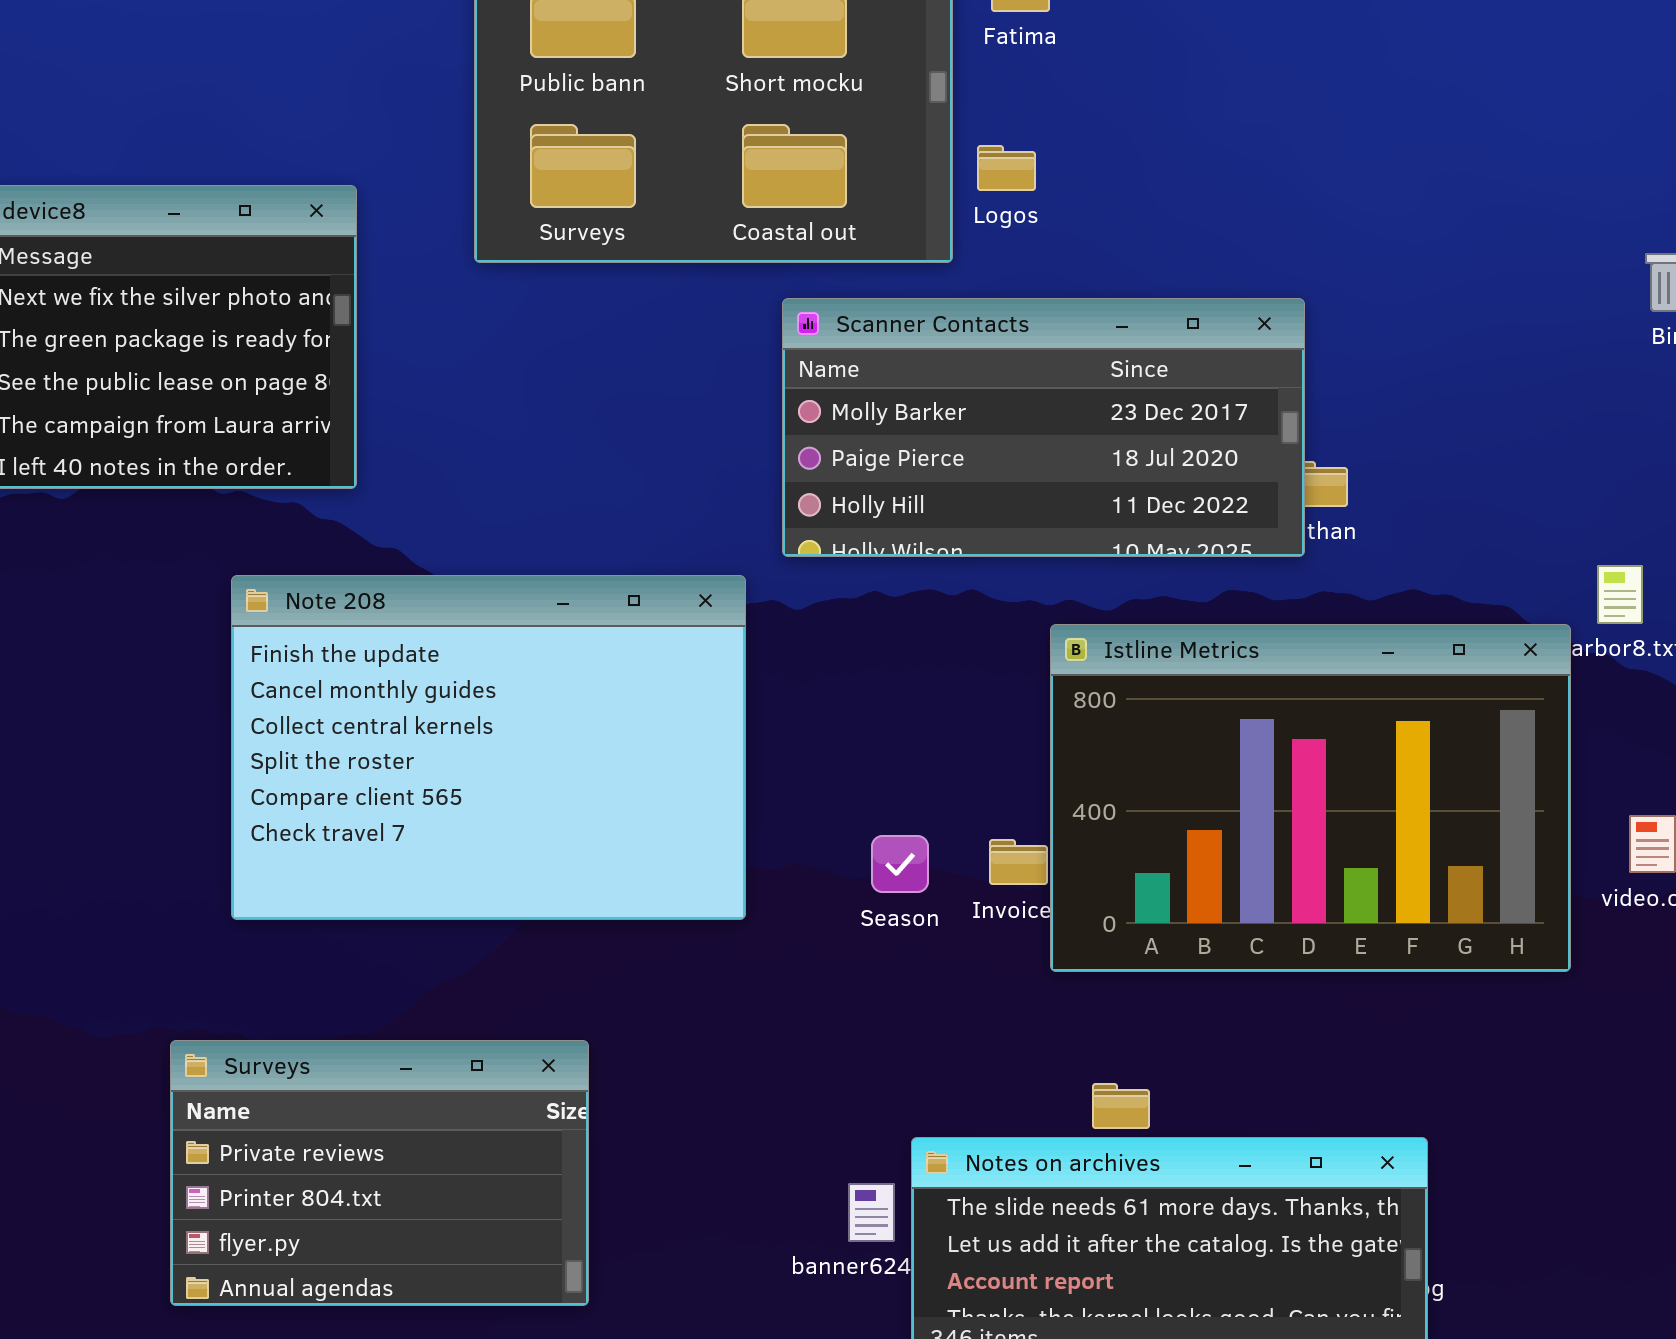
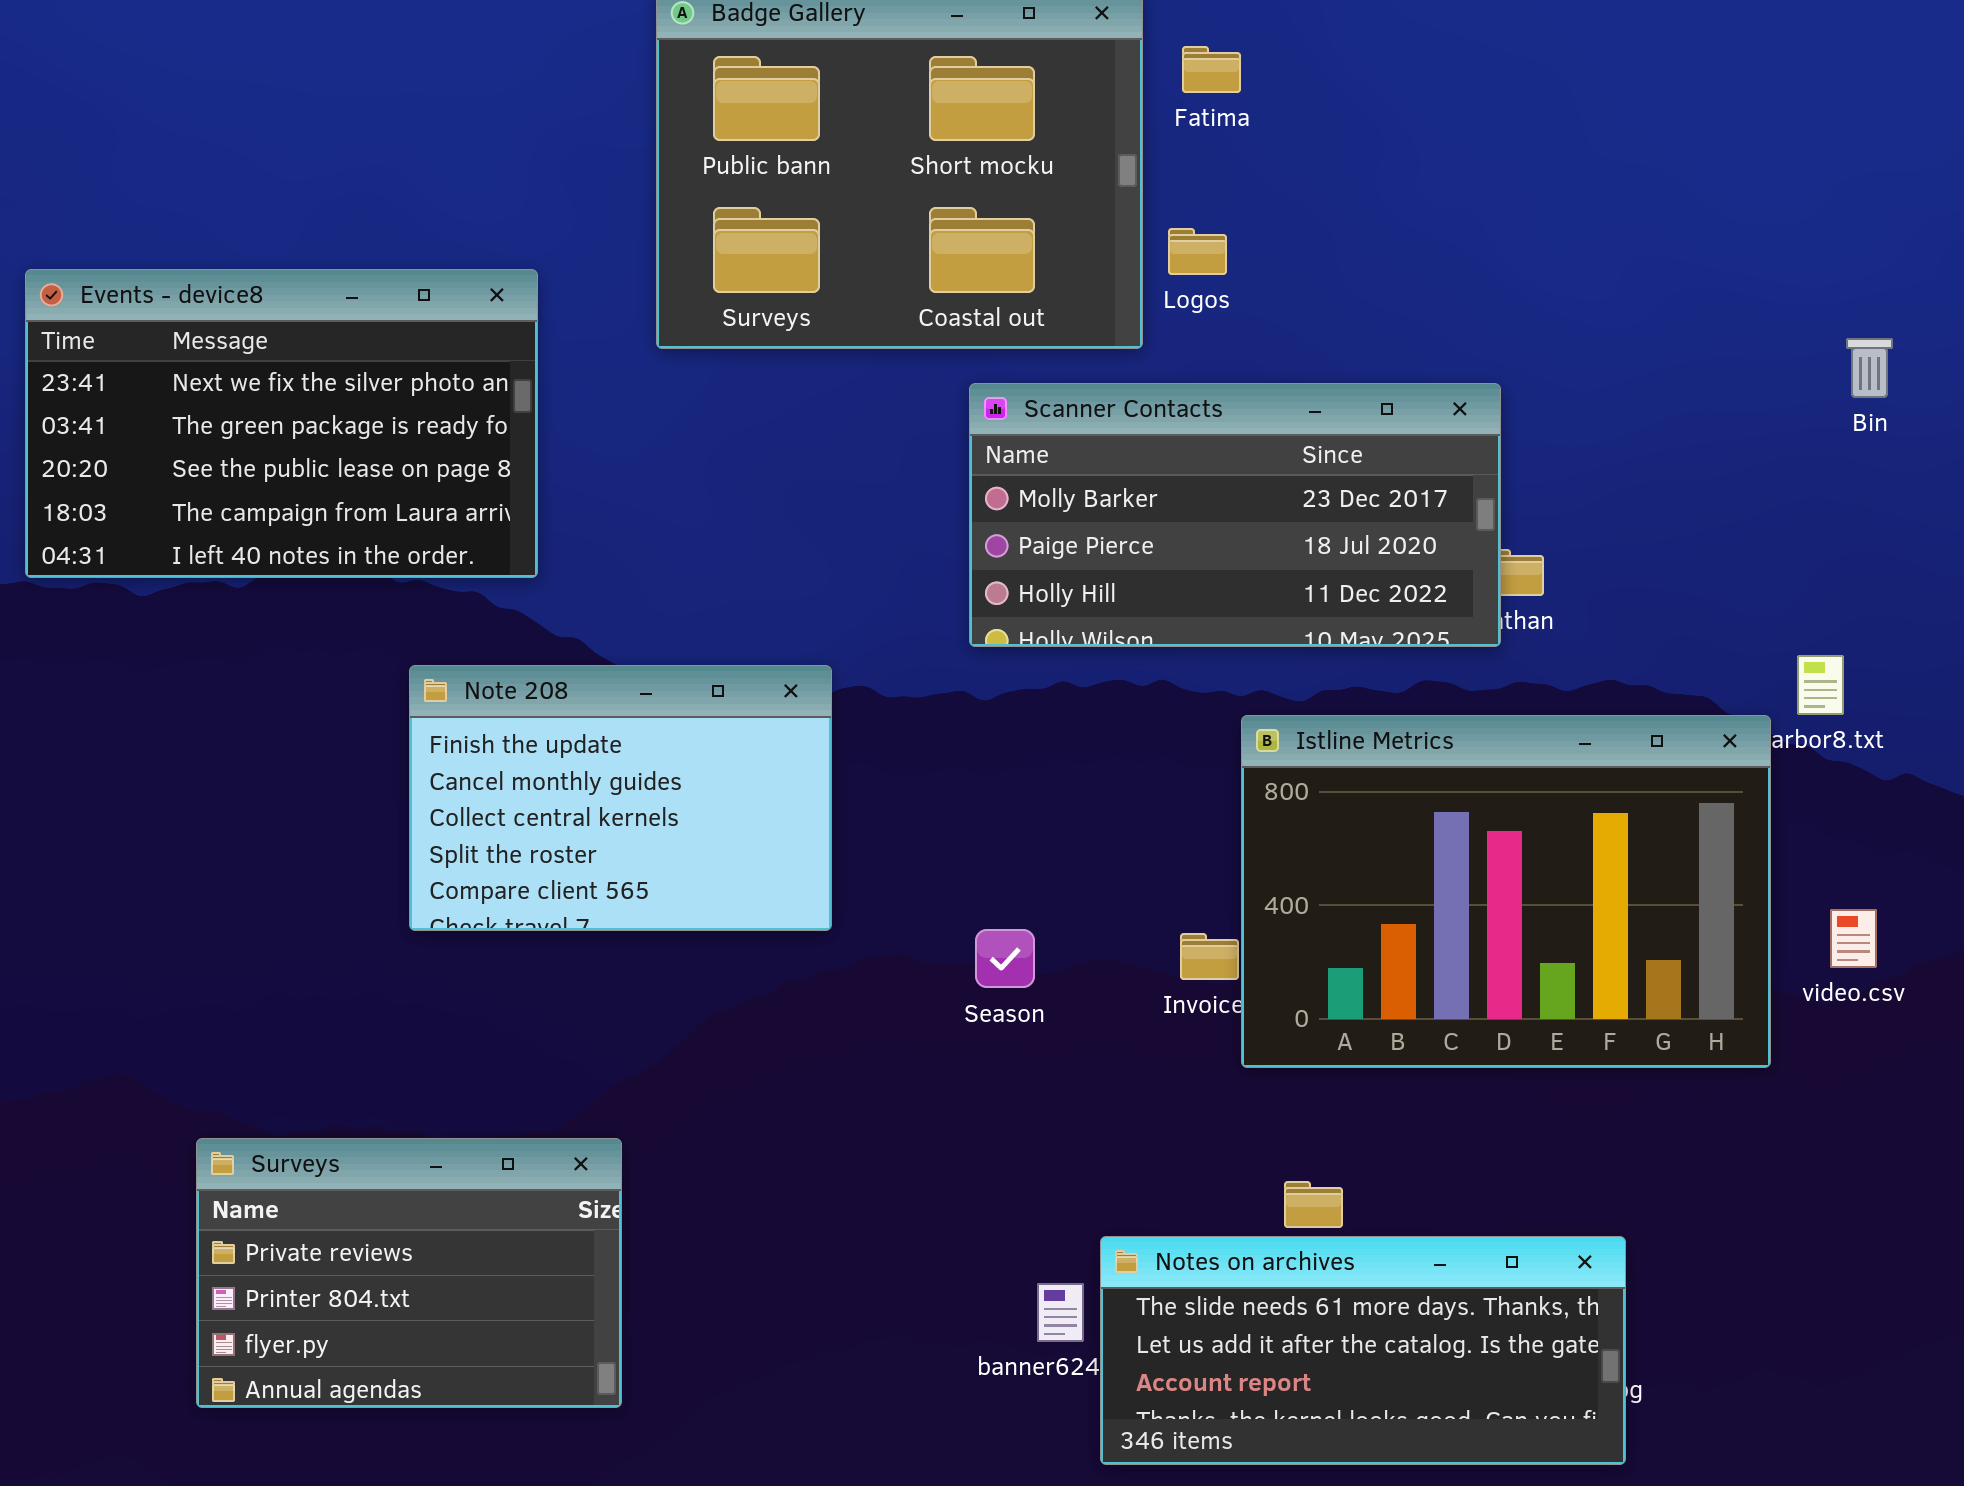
Note 208: [231,575,746,920] -> [409,665,832,931], resized
Season: [871,835,929,893] -> [975,929,1035,988], moved
Surveys: [170,1040,589,1306] -> [196,1138,622,1408], moved

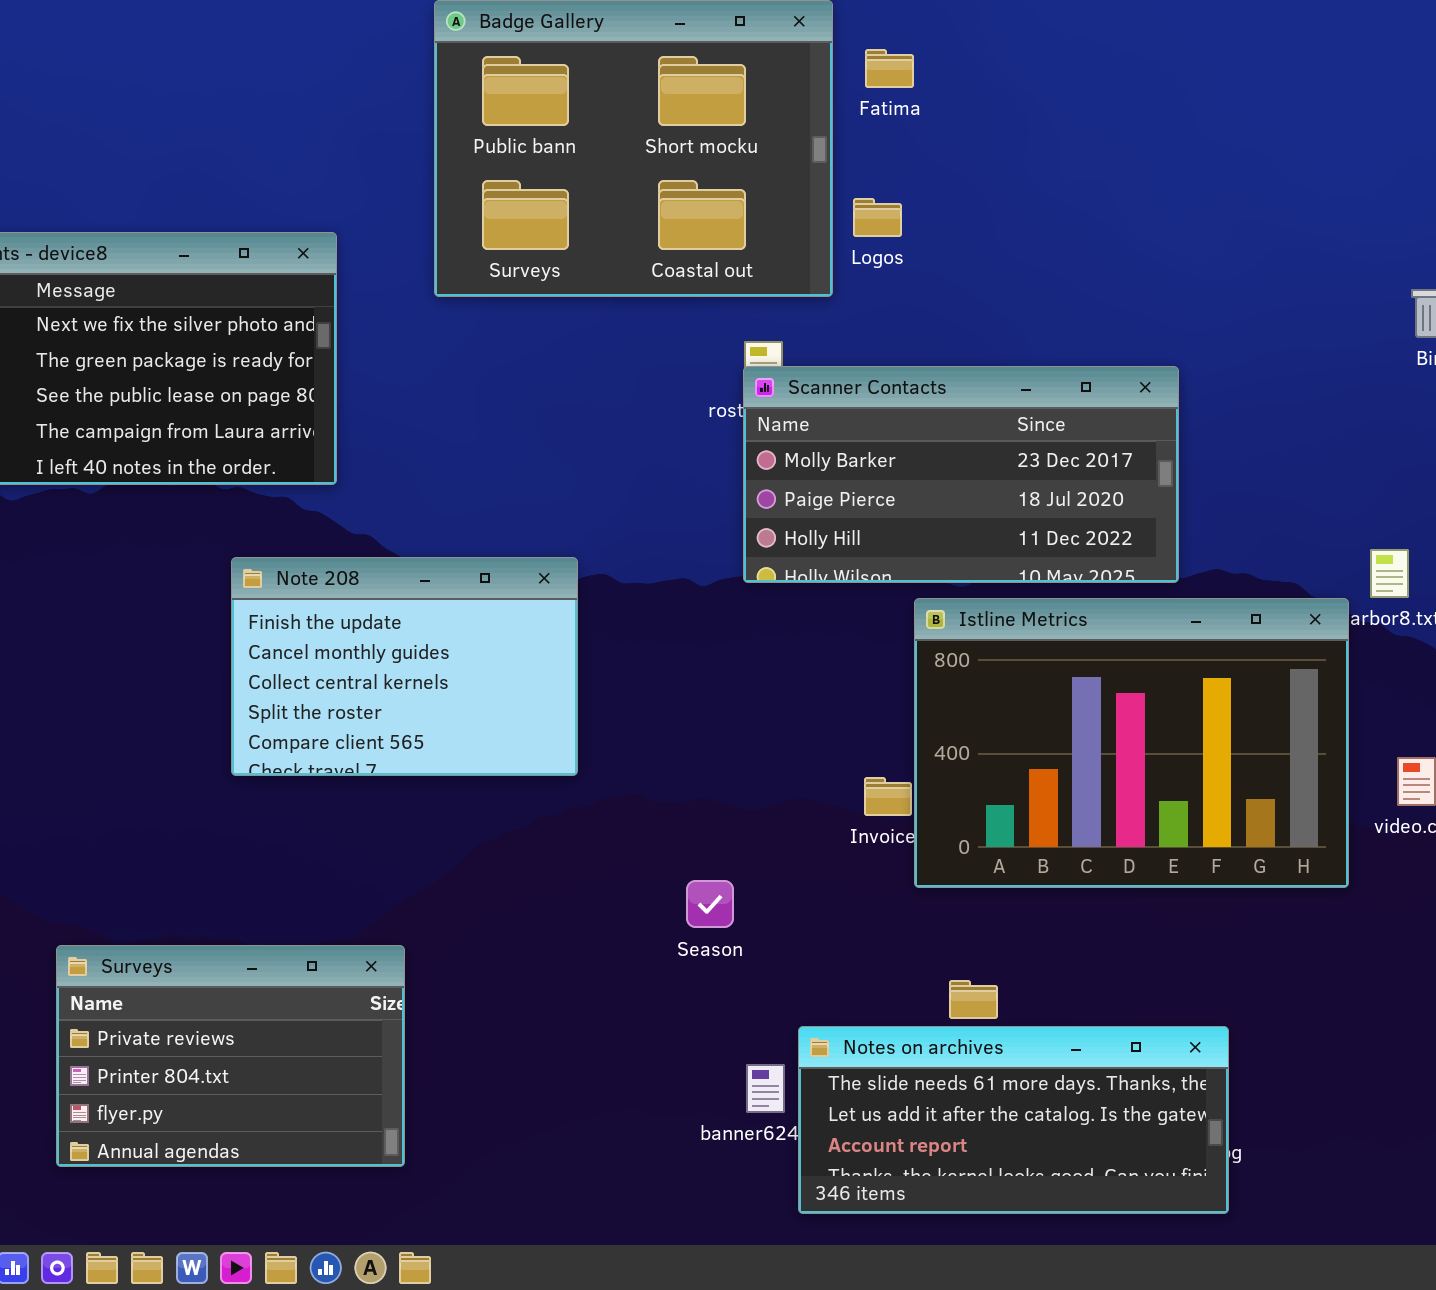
Scanner Contacts: [969,383,1501,647] -> [743,366,1179,583], moved
Season: [975,929,1035,988] -> [686,880,734,928], moved

